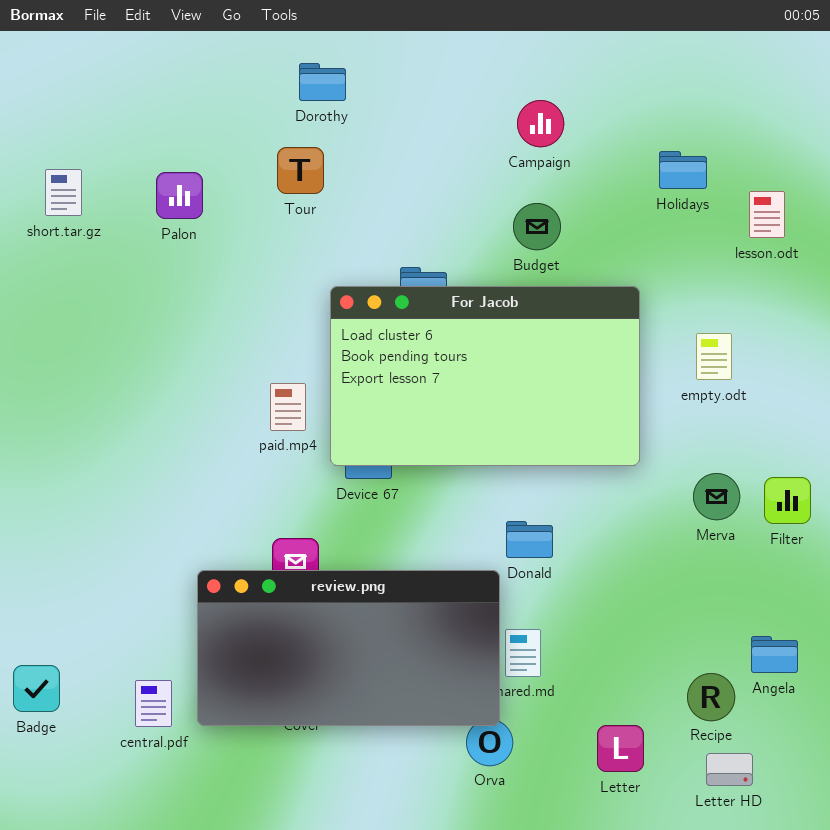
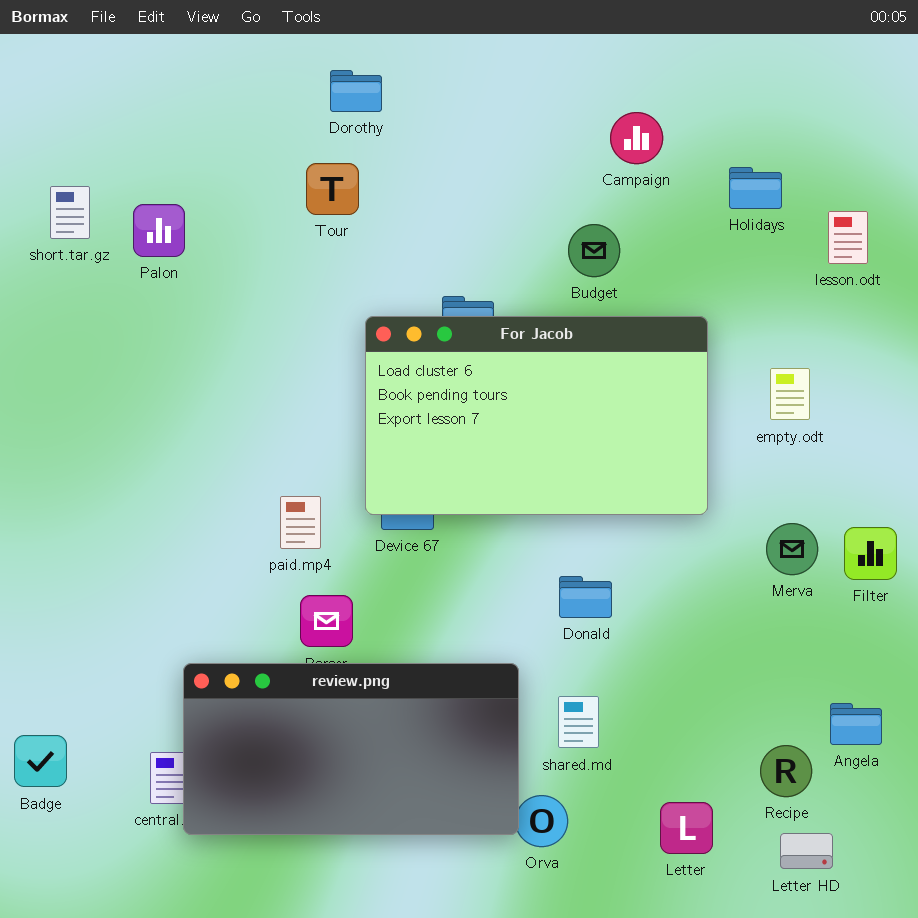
Campaign: [517,100,564,147] -> [610,112,663,164], moved
Palon: [156,172,203,219] -> [133,204,185,257], moved
paid.mp4: [270,383,306,431] -> [280,496,321,549], moved
review.png: [197,570,500,726] -> [183,663,519,835], moved

